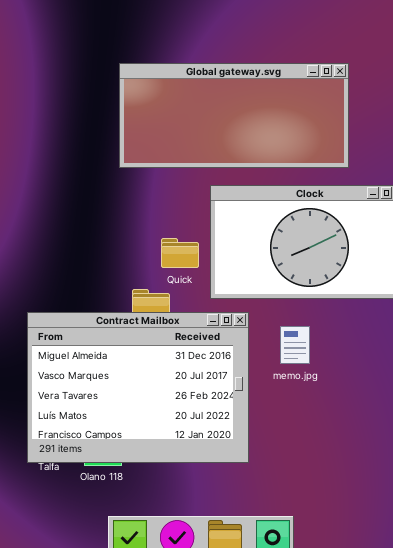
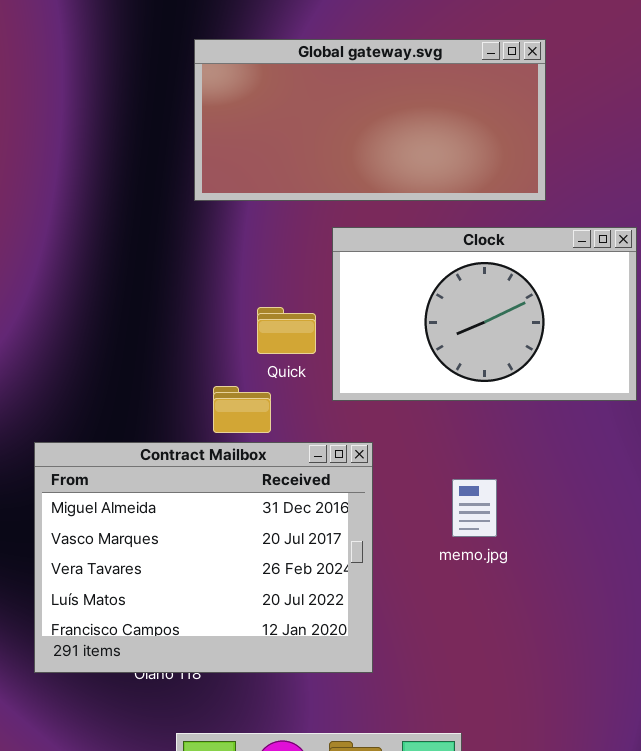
Contract Mailbox: [27,312,249,463] -> [34,442,373,673], moved
memo.jpg: [280,326,310,364] -> [452,479,497,537], moved

